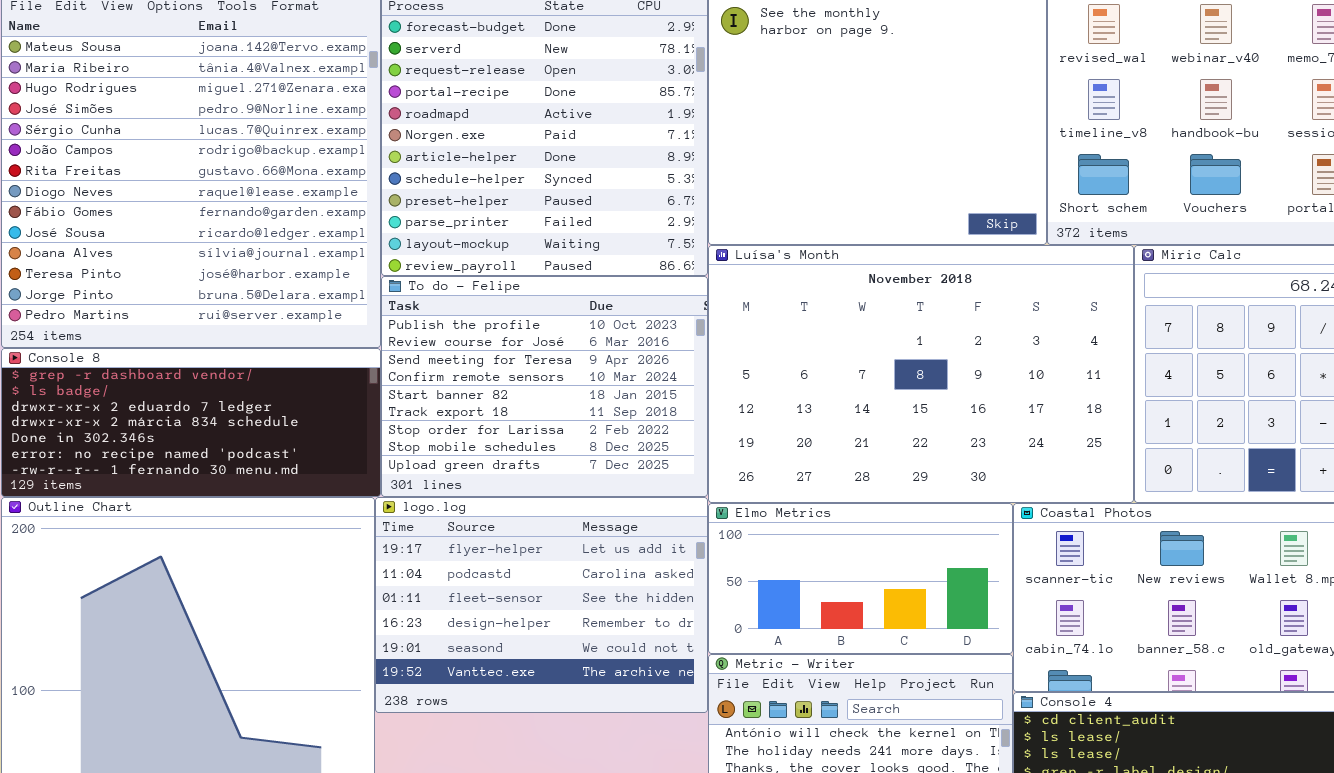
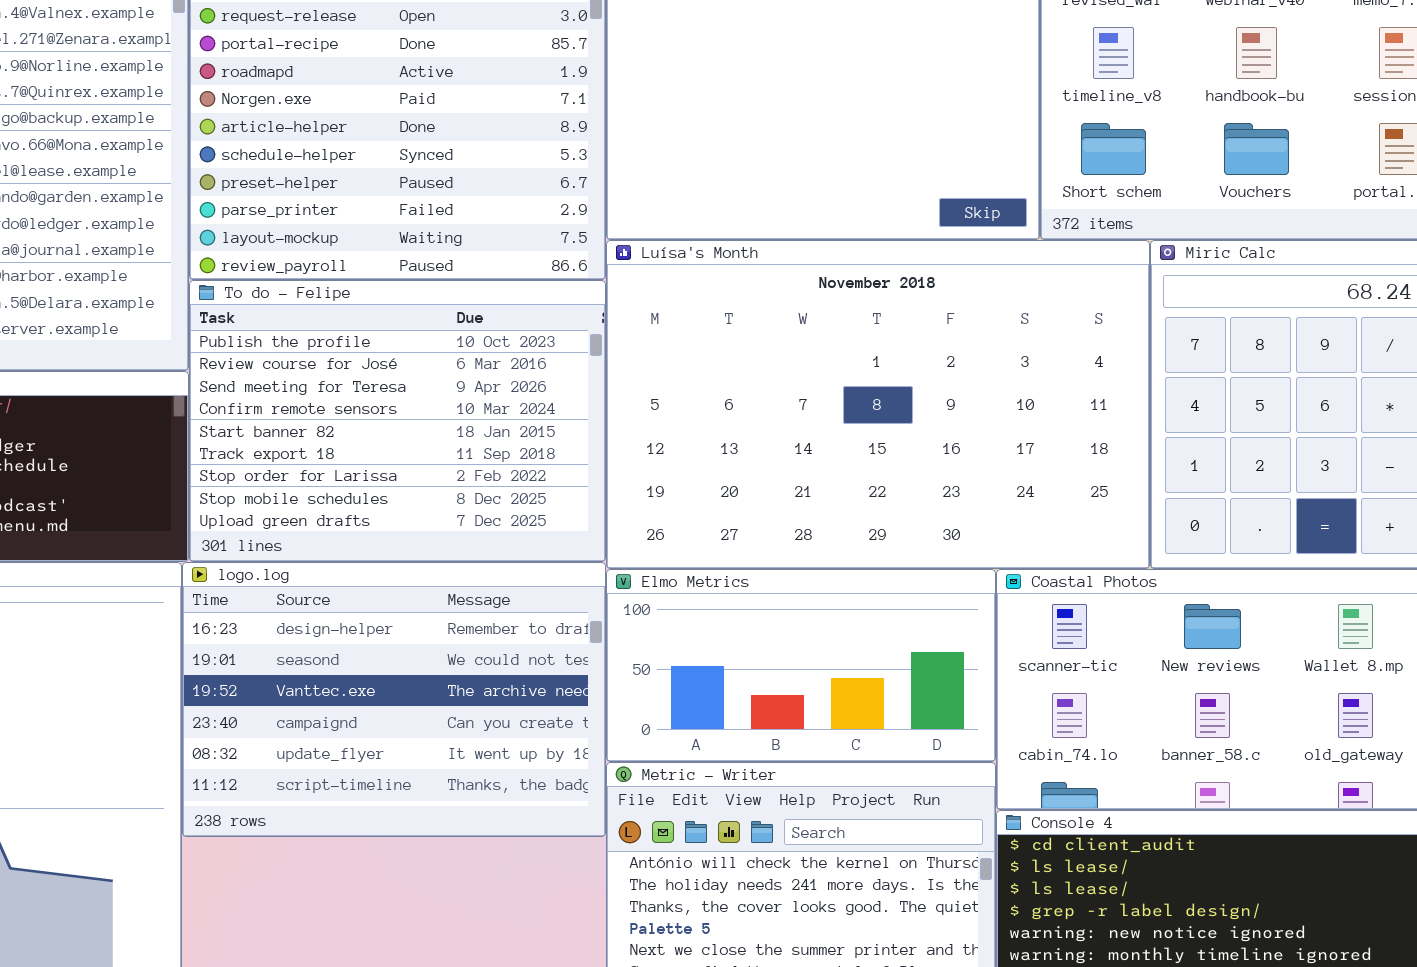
logo.log: [375,497,708,713] -> [182,562,606,837], scrolled down 3 rows

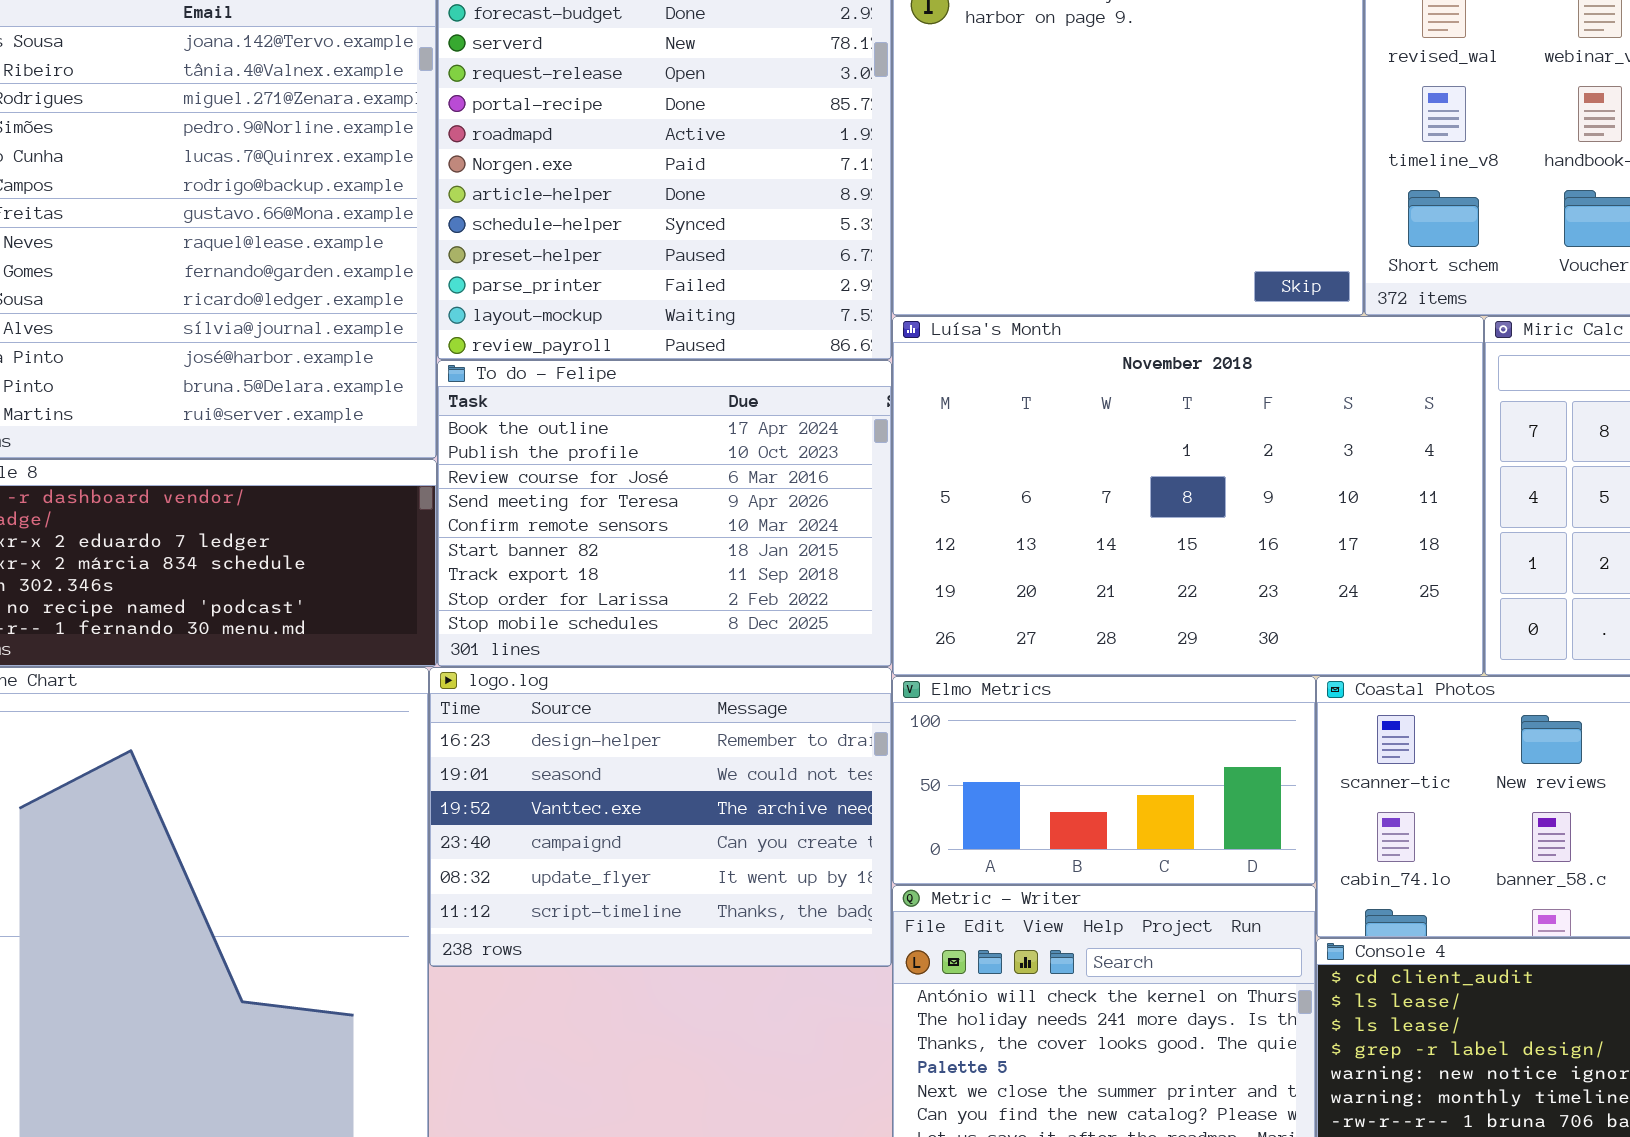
To do - Felipe: [189,280,606,562] -> [437,360,892,667], scrolled up 1 row

